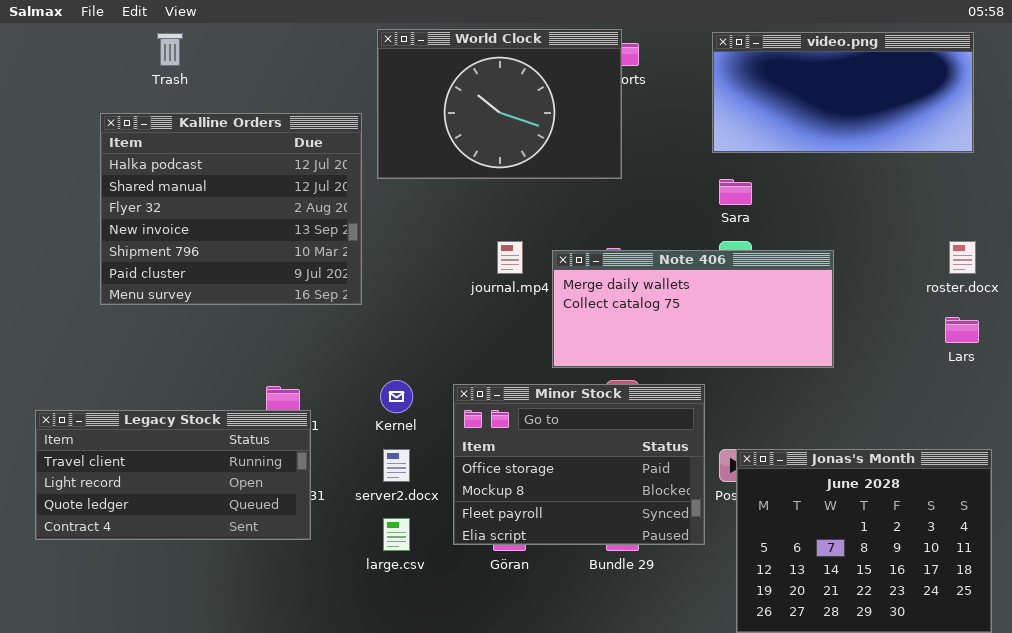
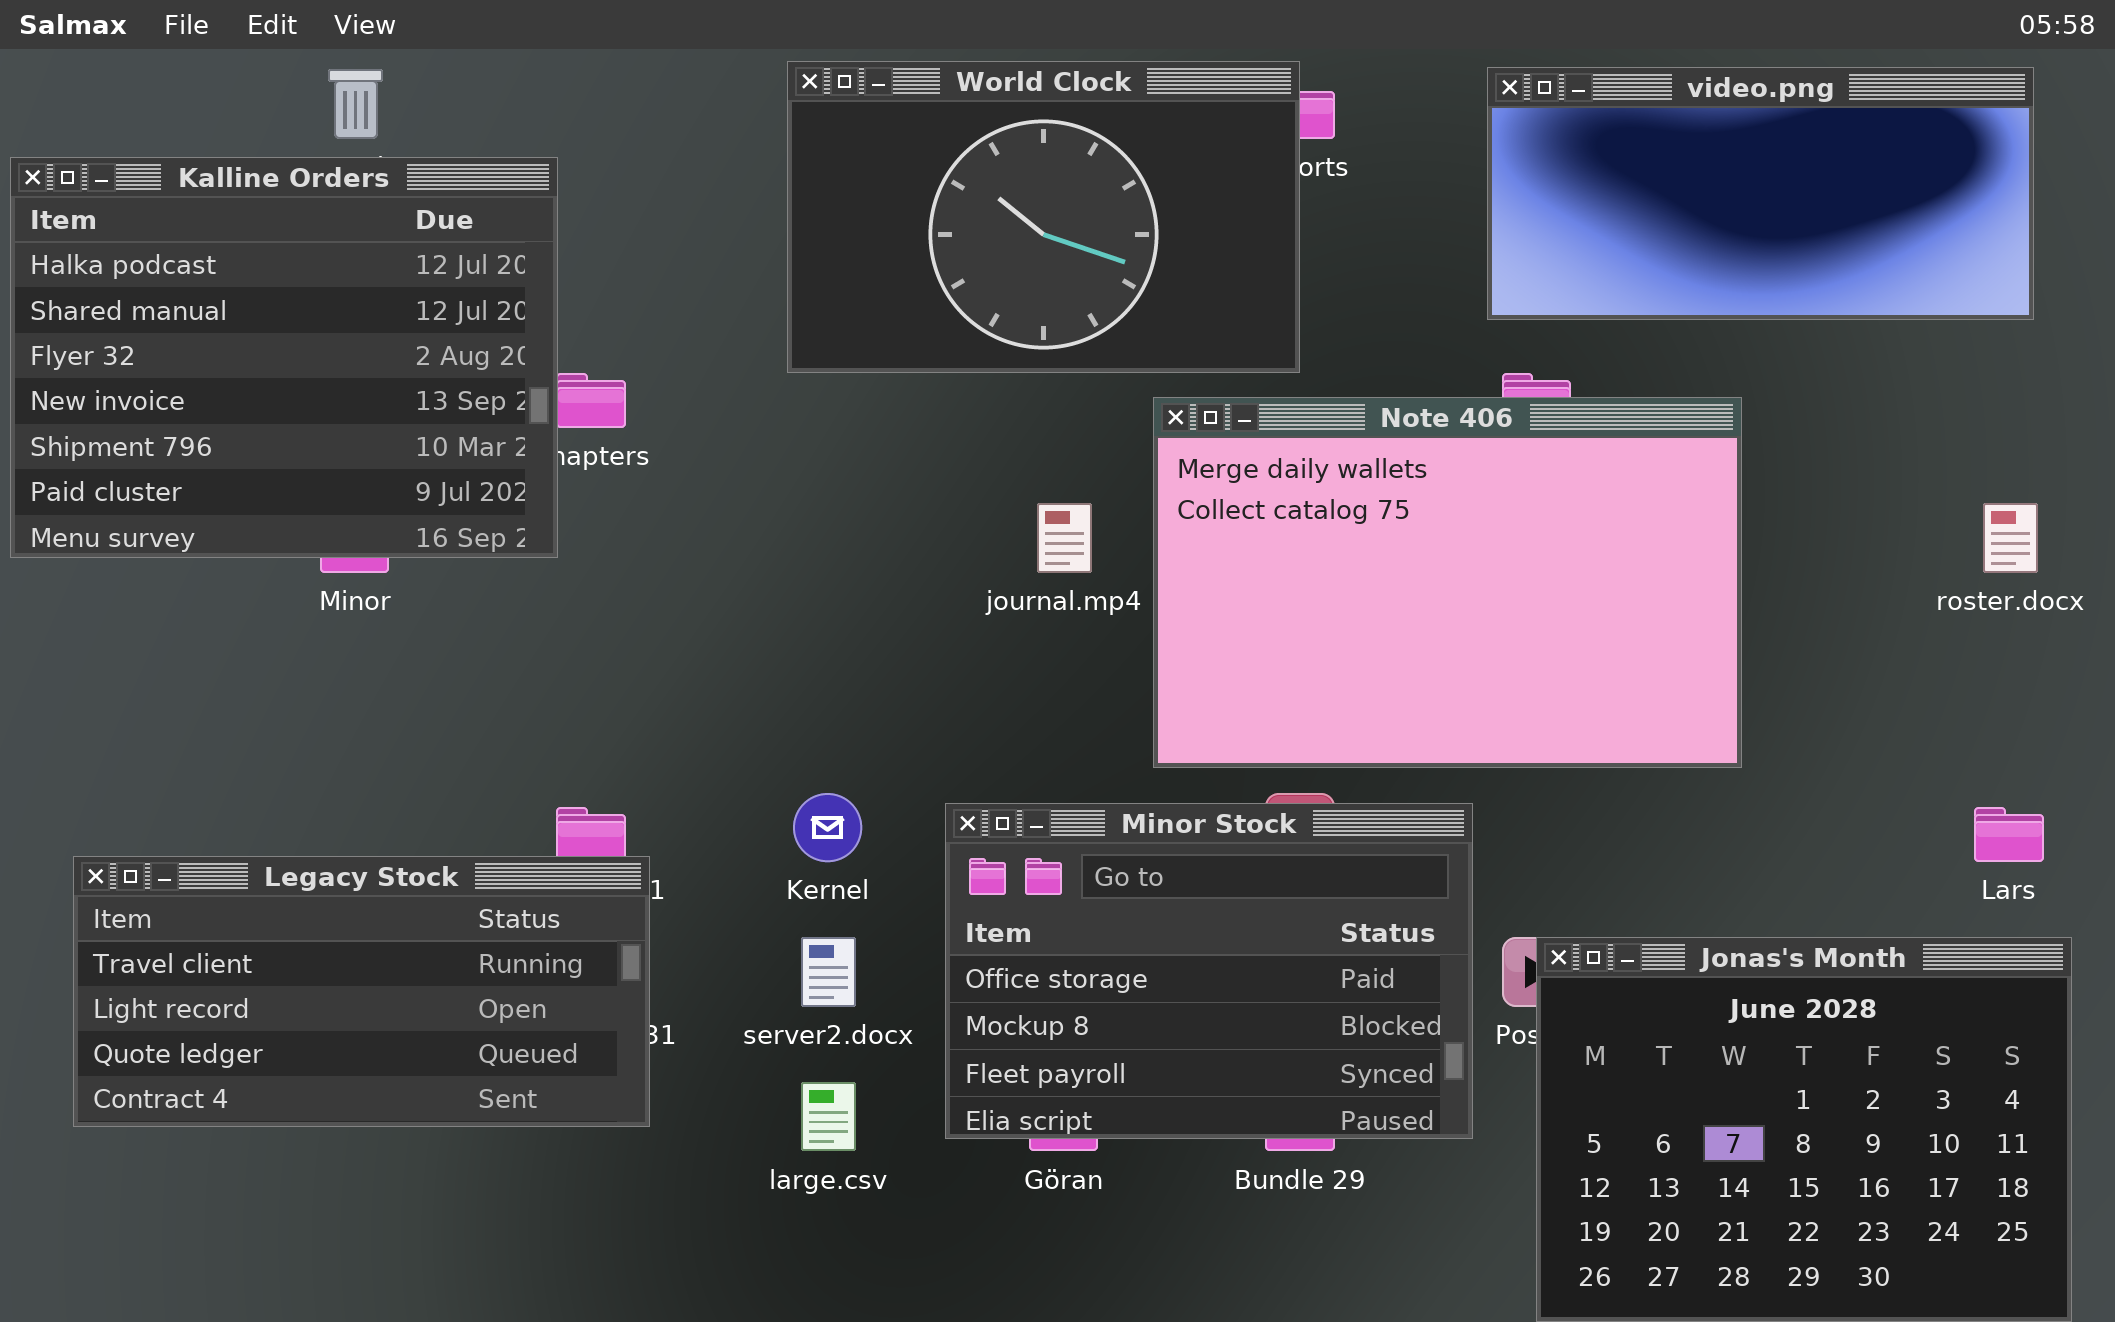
Kalline Orders: [100,113,362,305] -> [10,157,558,558], moved
Note 406: [552,250,834,368] -> [1153,397,1742,768], resized
Lars: [945,317,979,343] -> [1974,807,2044,862], moved

